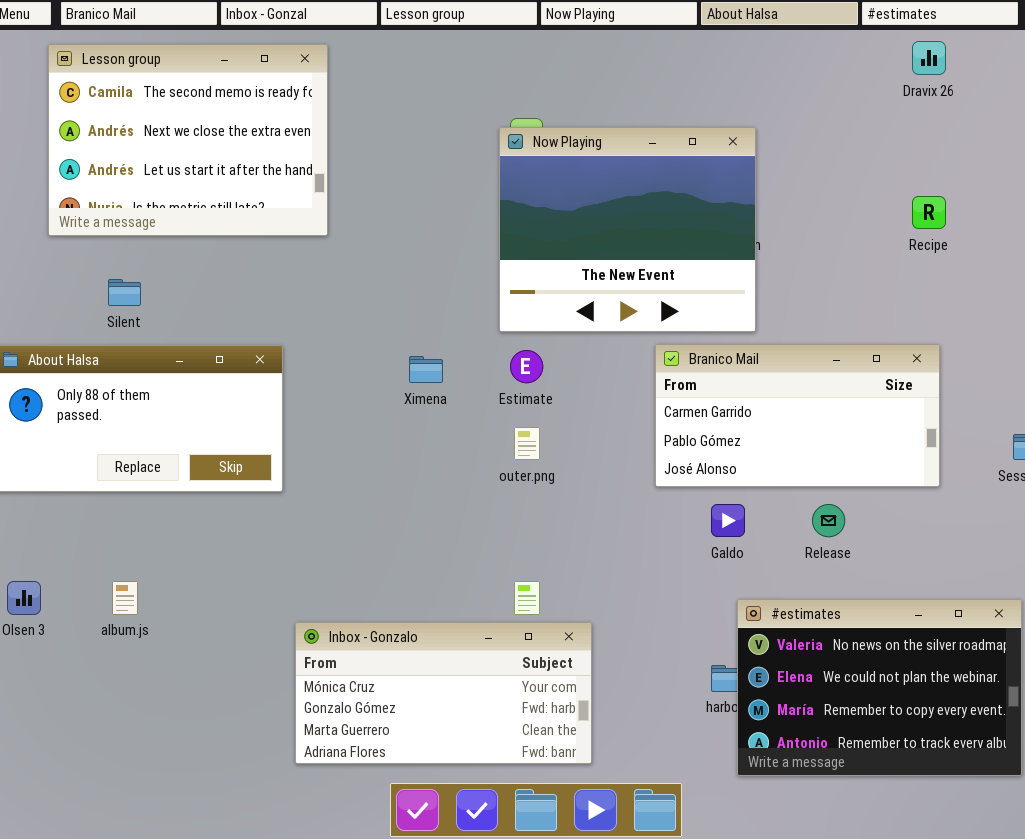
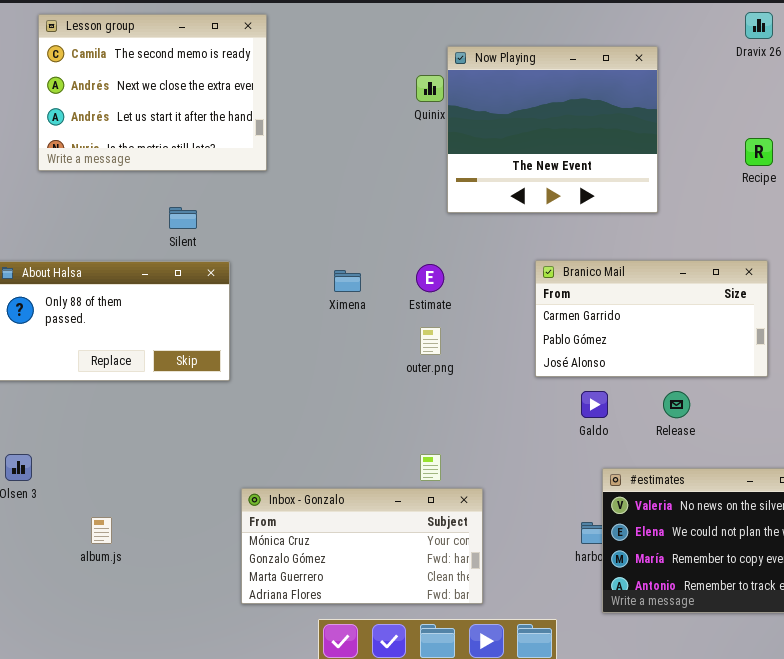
Now Playing: [499,127,756,332] -> [447,46,658,213], moved
Silent: [108,279,141,306] -> [169,207,197,229], moved
album.js: [112,581,138,615] -> [91,517,112,544], moved

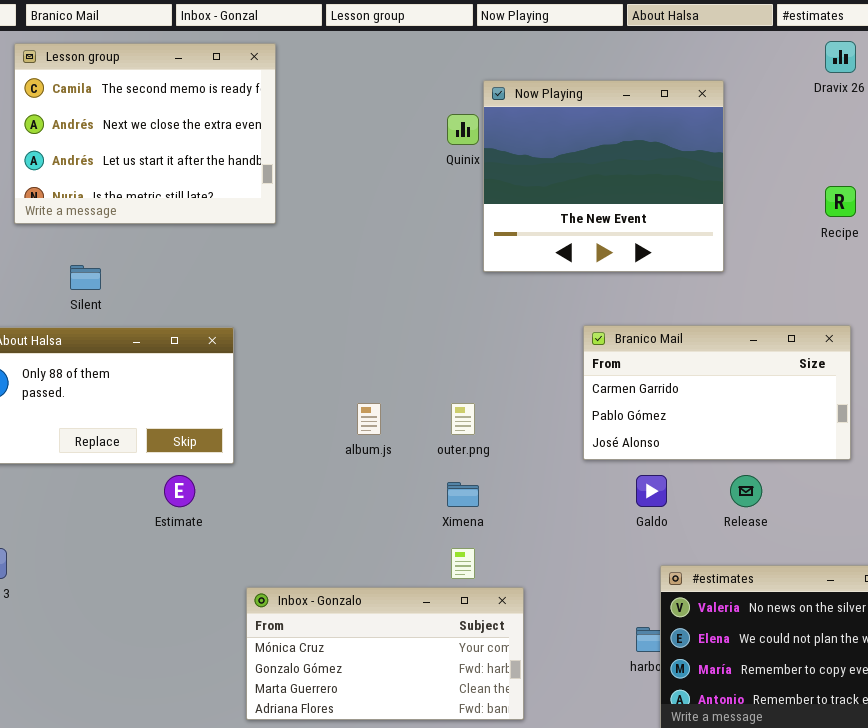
Silent: [169,207,197,229] -> [70,265,101,290], moved
Estimate: [416,264,444,292] -> [164,475,195,507], moved
Ximena: [334,270,361,292] -> [447,482,479,507], moved
album.js: [91,517,112,544] -> [357,403,381,435], moved

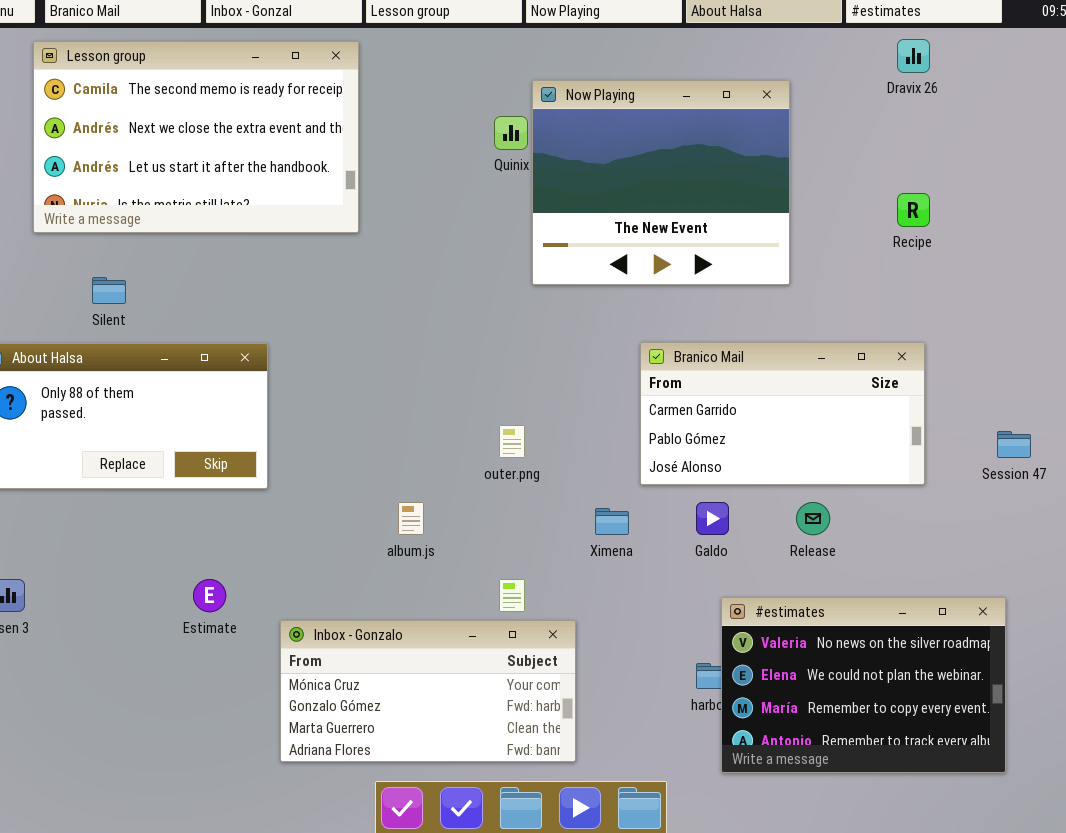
Lesson group: [14,43,276,224] -> [33,41,359,233], resized
album.js: [357,403,381,435] -> [398,502,424,535], moved
Estimate: [164,475,195,507] -> [193,579,226,612], moved
Ximena: [447,482,479,507] -> [595,508,629,535], moved

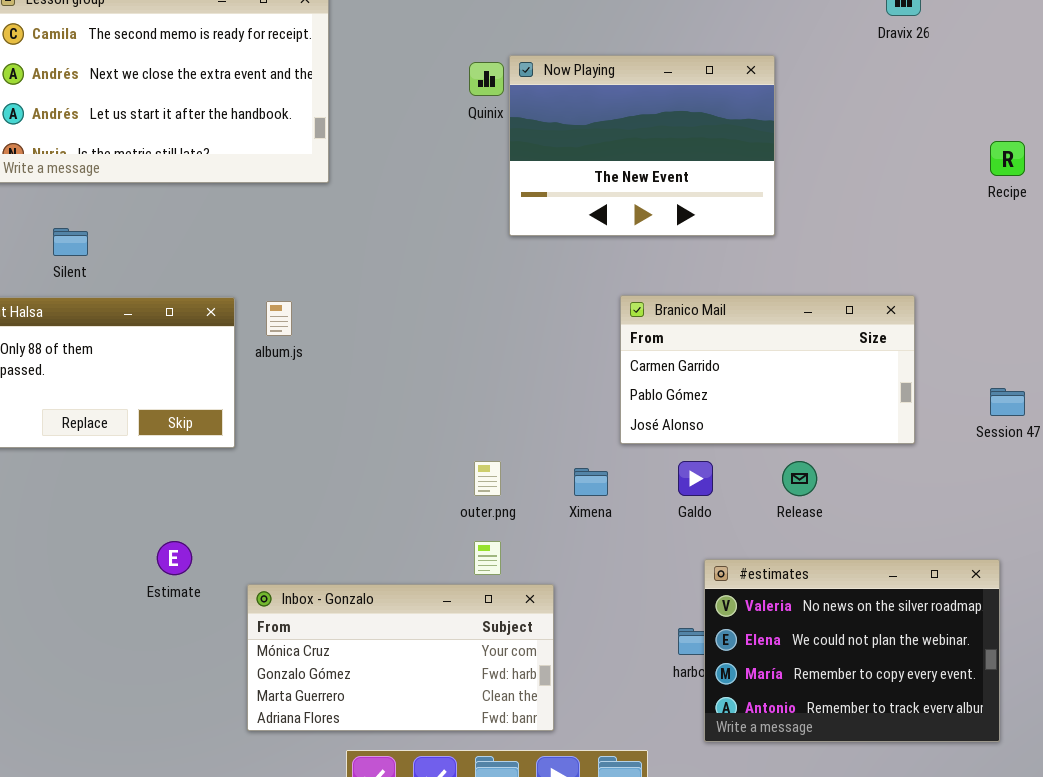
Now Playing: [532,80,790,285] -> [509,55,775,236], resized
Recipe: [897,193,930,227] -> [990,141,1025,176], moved
outer.png: [499,425,525,458] -> [474,461,501,496], moved
album.js: [398,502,424,535] -> [266,301,292,336], moved

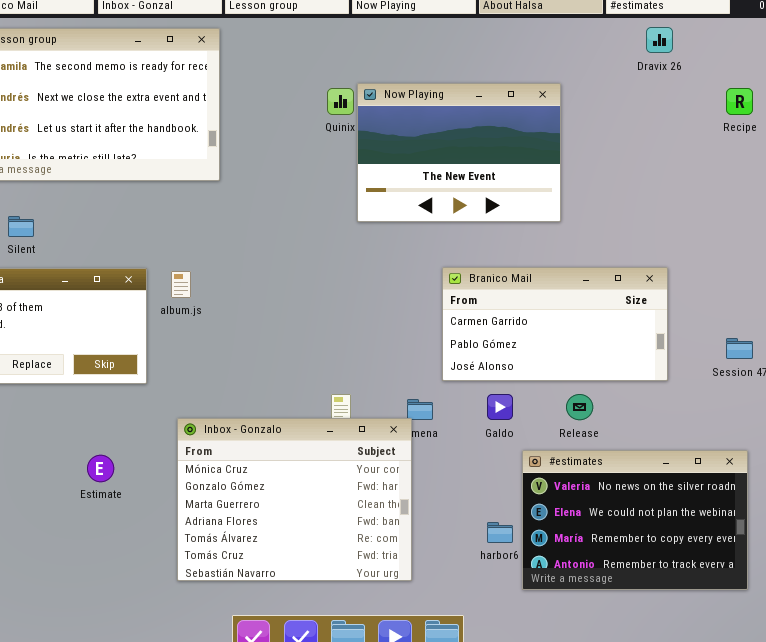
Recipe: [990,141,1025,176] -> [726,88,753,115], moved
#estimates: [704,559,1000,742] -> [522,450,748,590], moved
Inbox - Gonzalo: [247,584,554,731] -> [177,418,412,581], moved, resized

